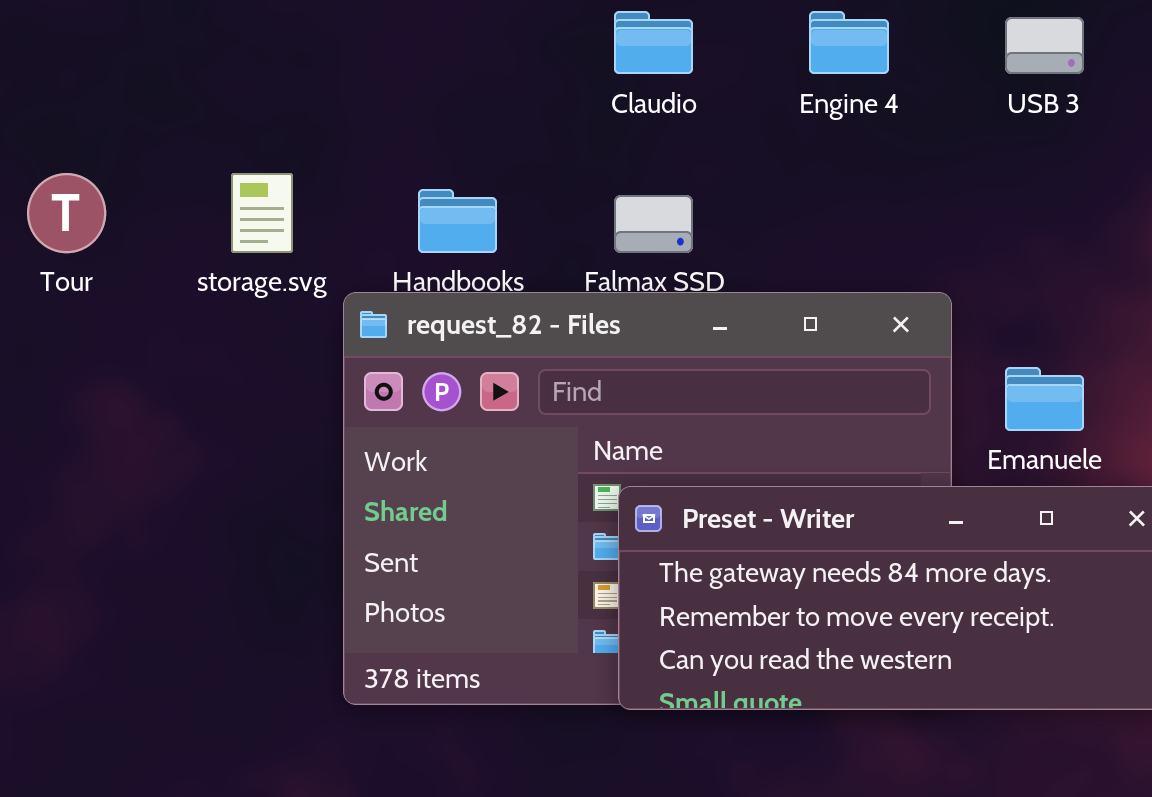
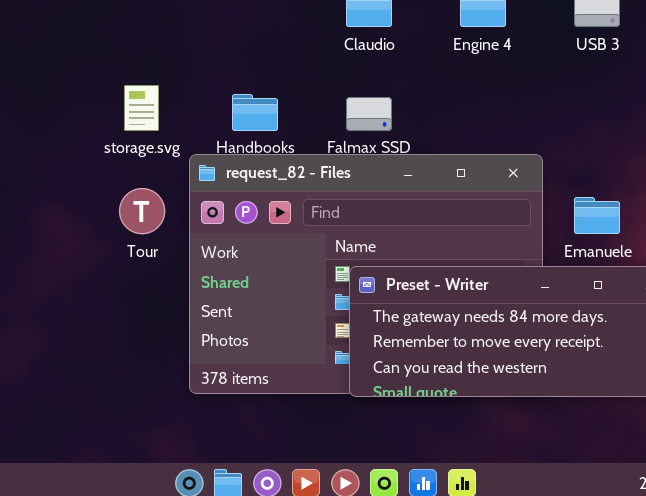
Tour: [27,173,106,253] -> [119,188,165,234], moved

